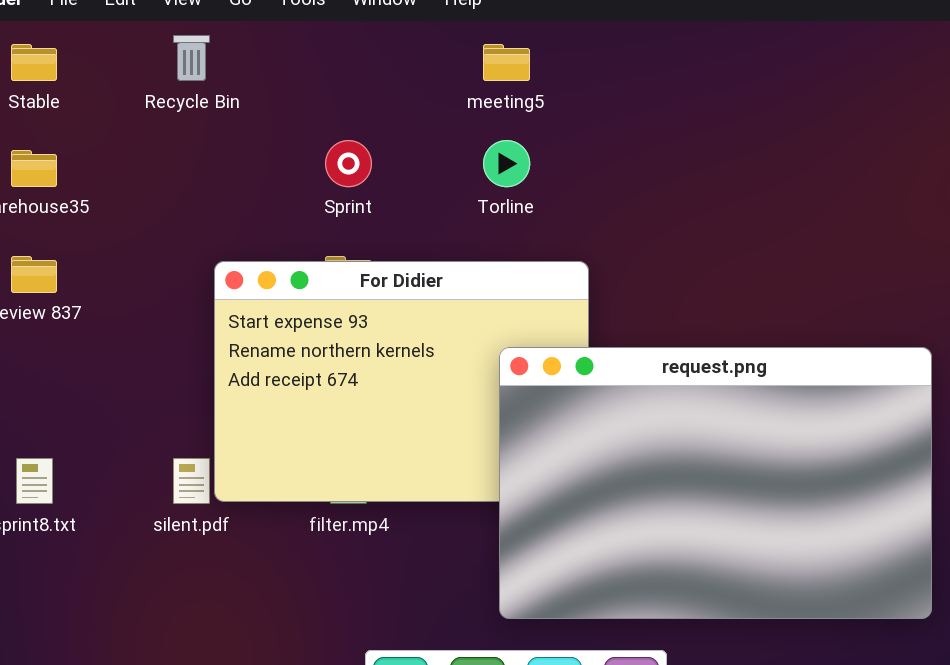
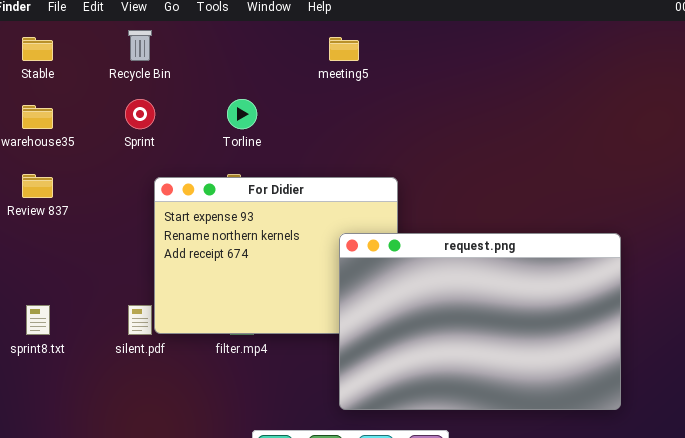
Sprint: [325,140,372,187] -> [125,99,155,129], moved
Torline: [483,140,530,187] -> [227,99,257,129], moved

